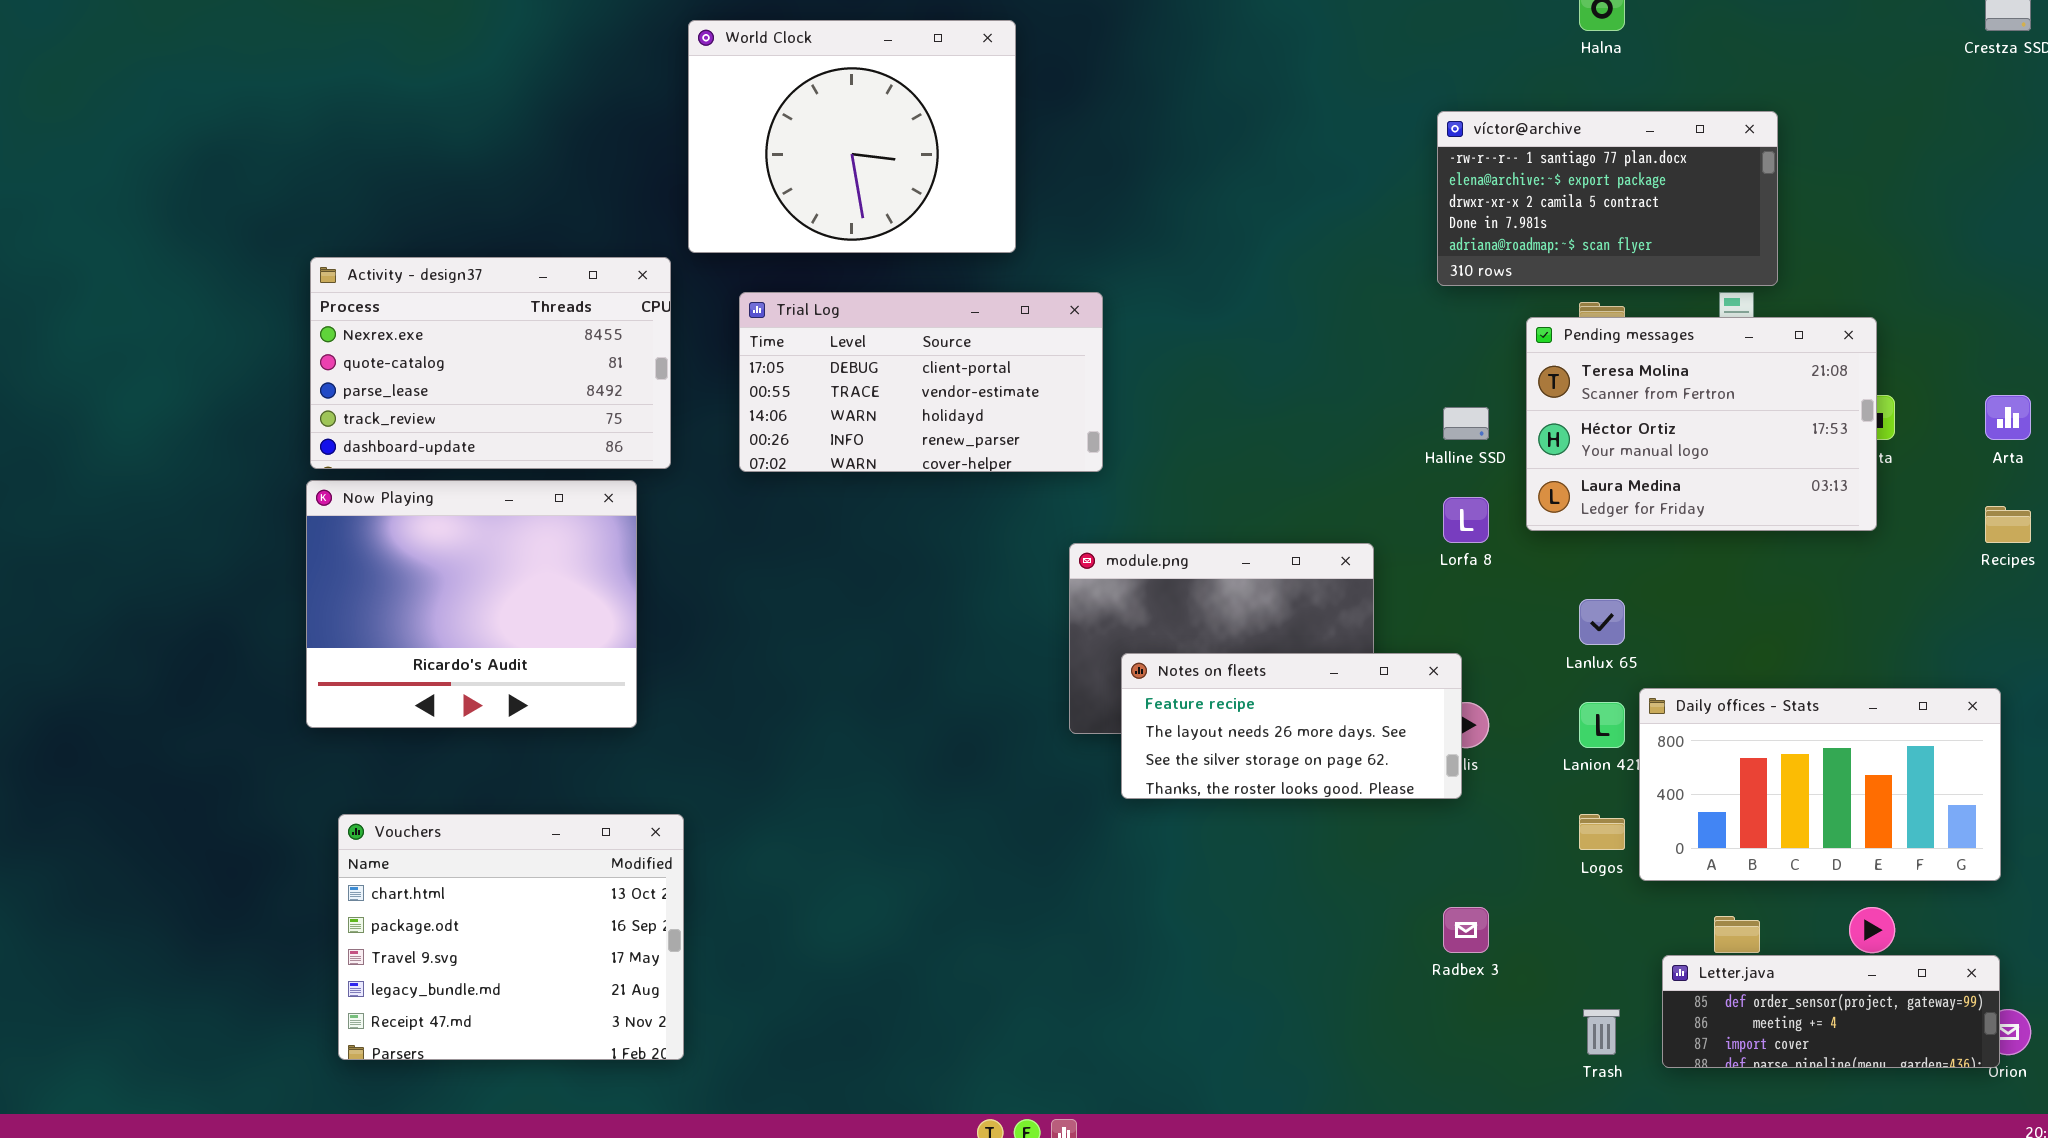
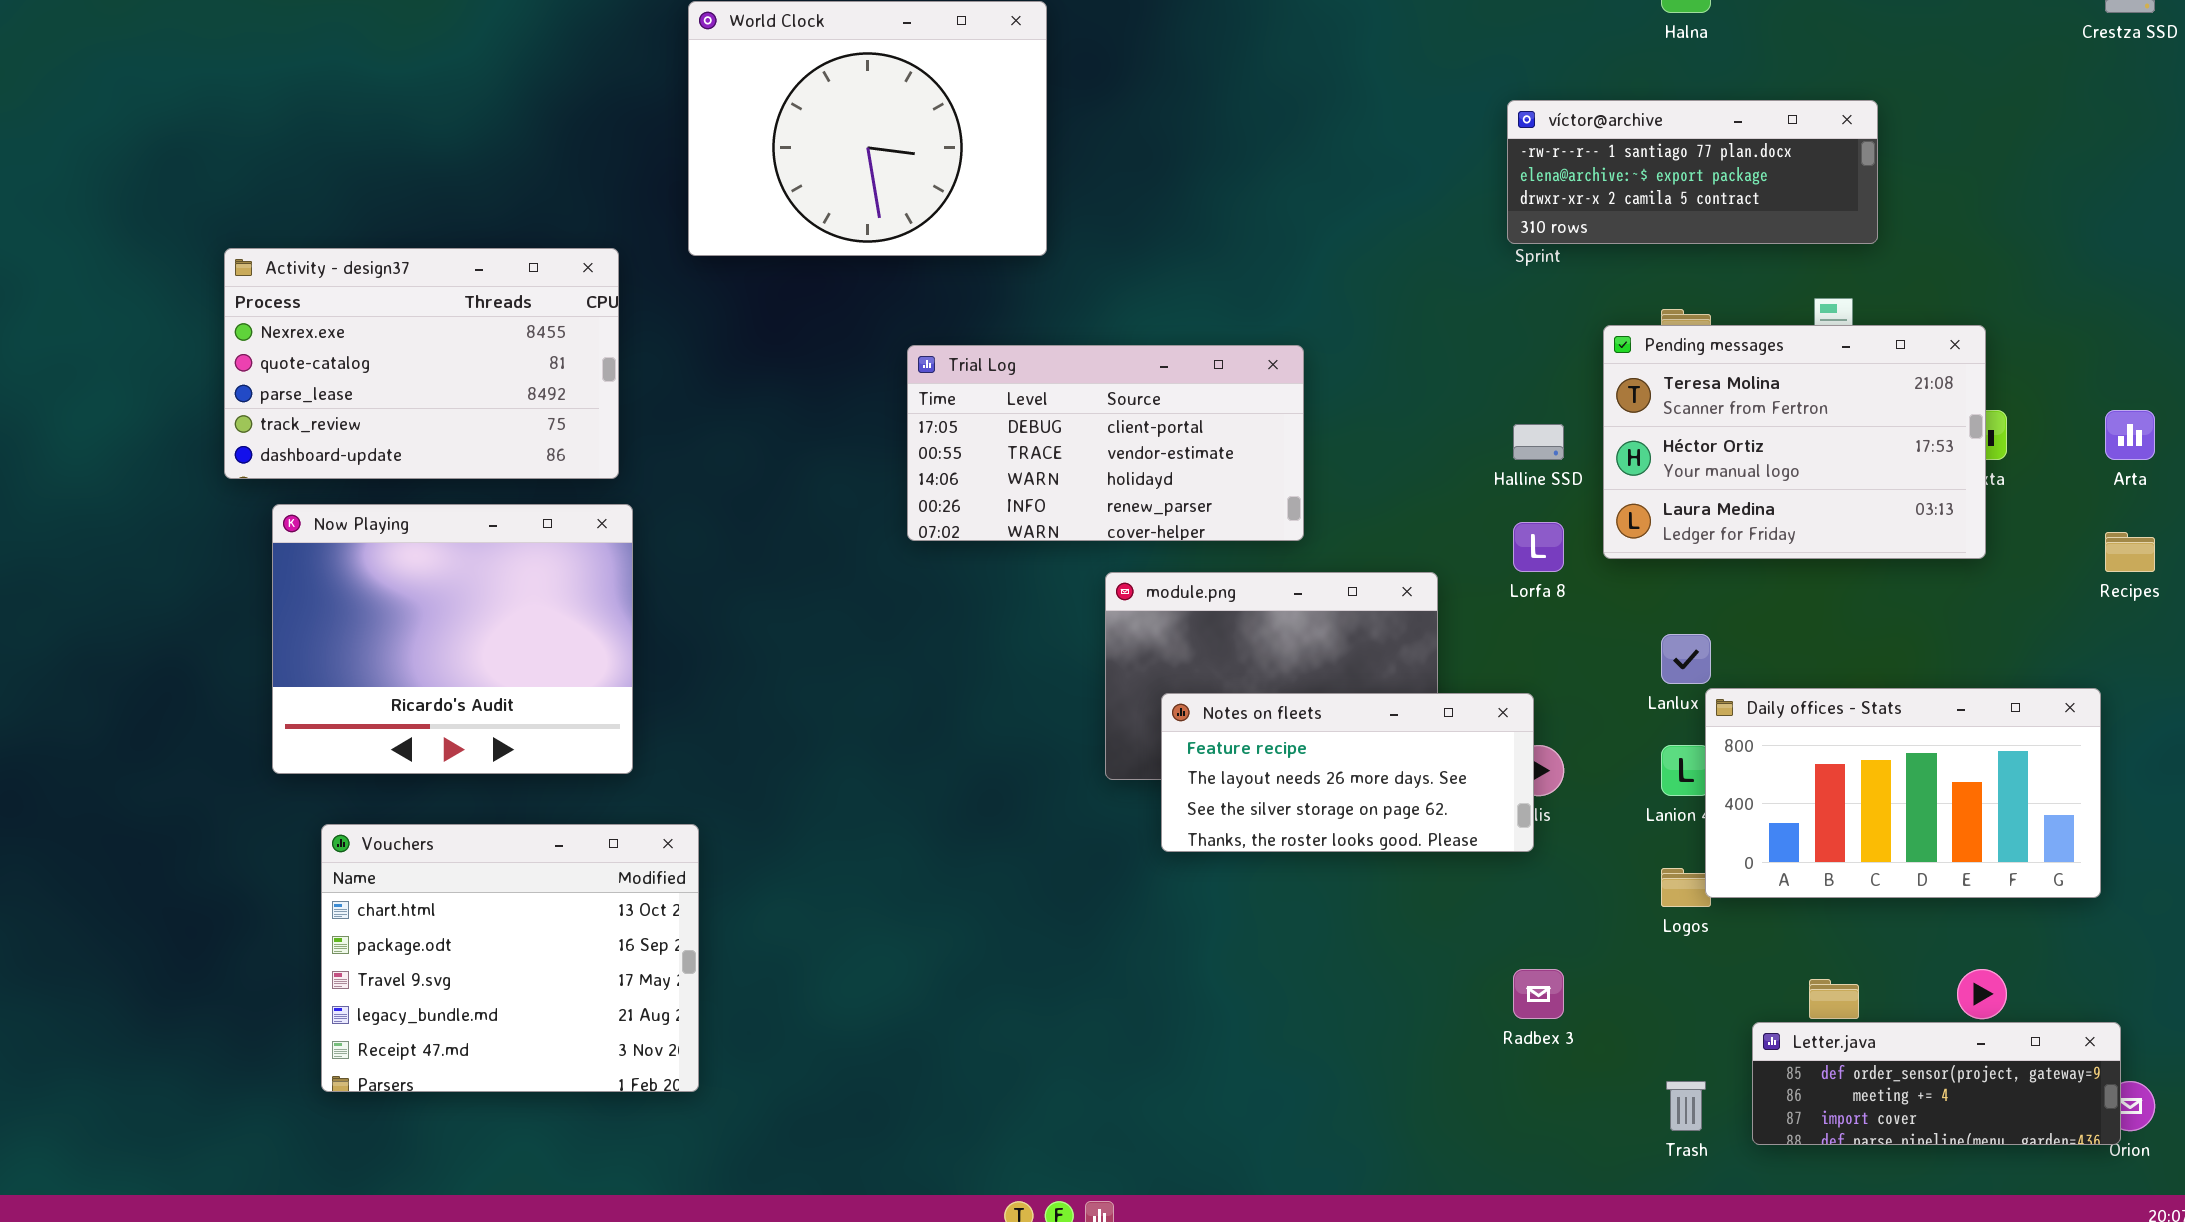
víctor@archive: [1437,111,1778,286] -> [1507,100,1878,244], resized
Activity - design37: [310,257,671,469] -> [224,248,619,479], moved
Trial Log: [739,292,1103,472] -> [907,345,1304,541], moved
Daily offices - Stats: [1639,688,2001,881] -> [1705,688,2101,898], moved
Vouchers: [338,814,684,1060] -> [321,824,699,1092], moved

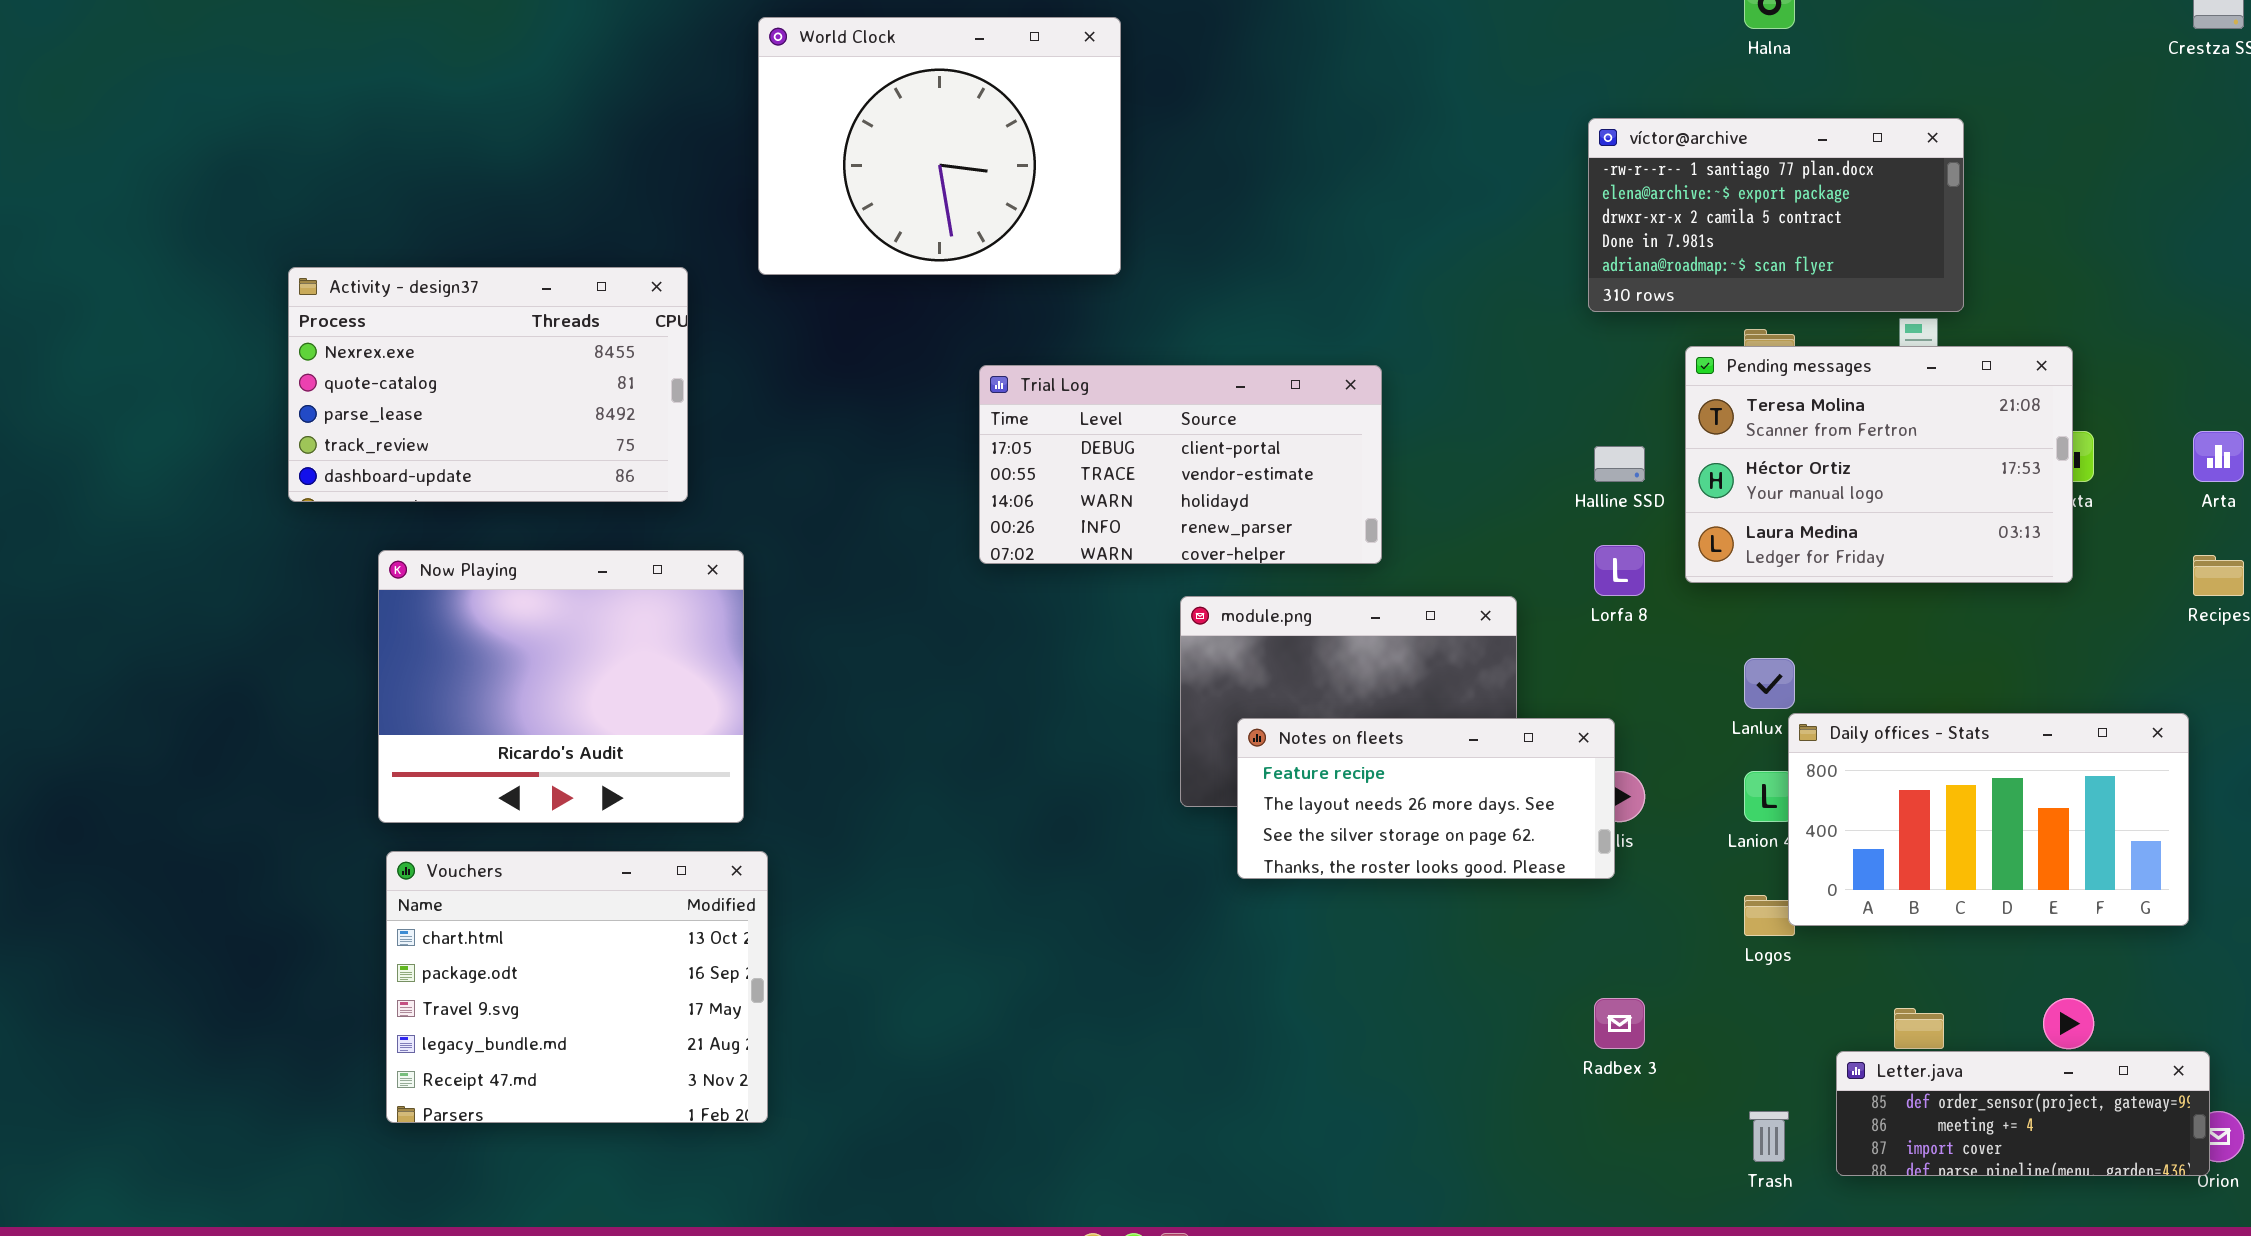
víctor@archive: [1507,100,1878,244] -> [1588,118,1964,312], resized
Now Playing: [272,504,633,774] -> [378,550,744,823], moved

